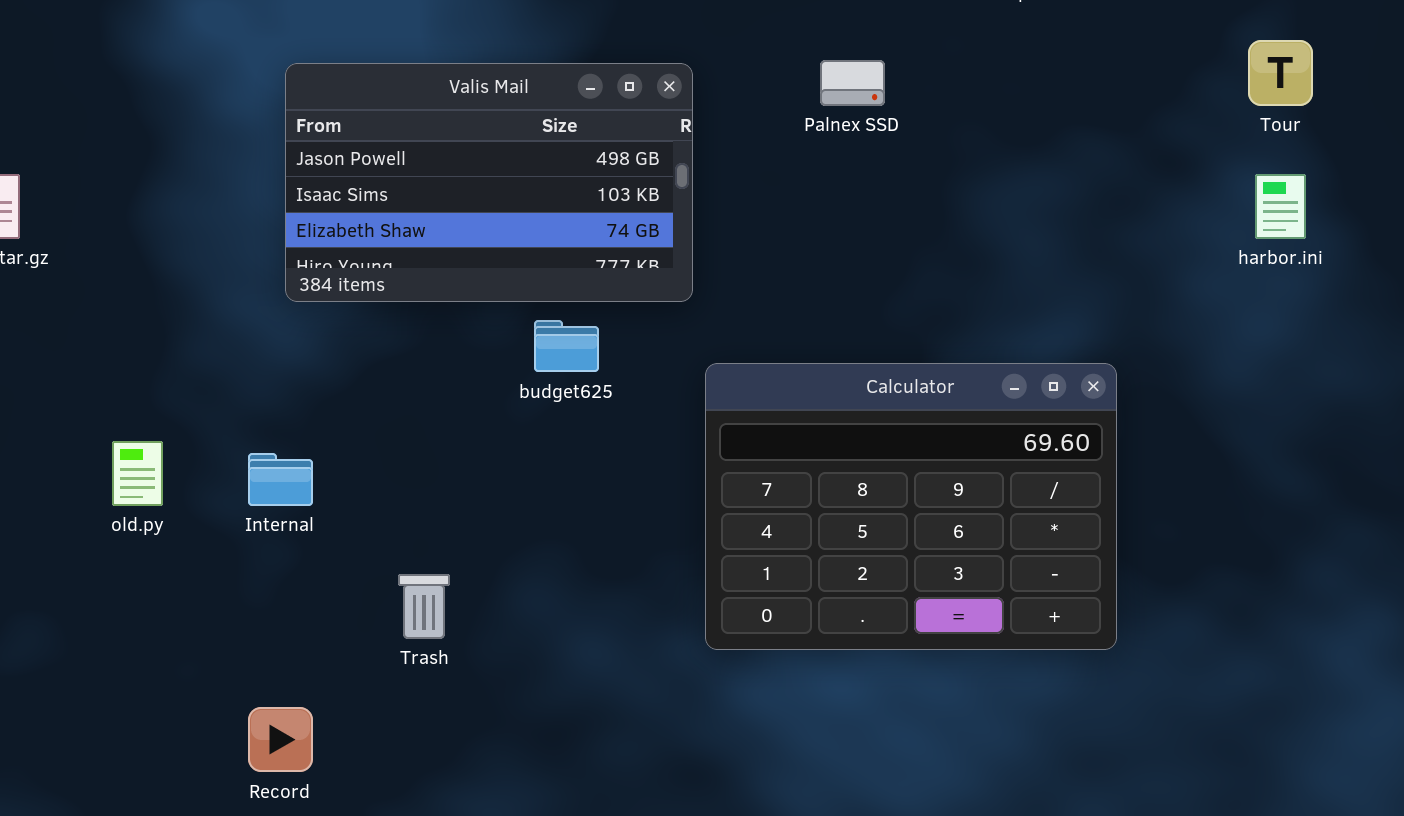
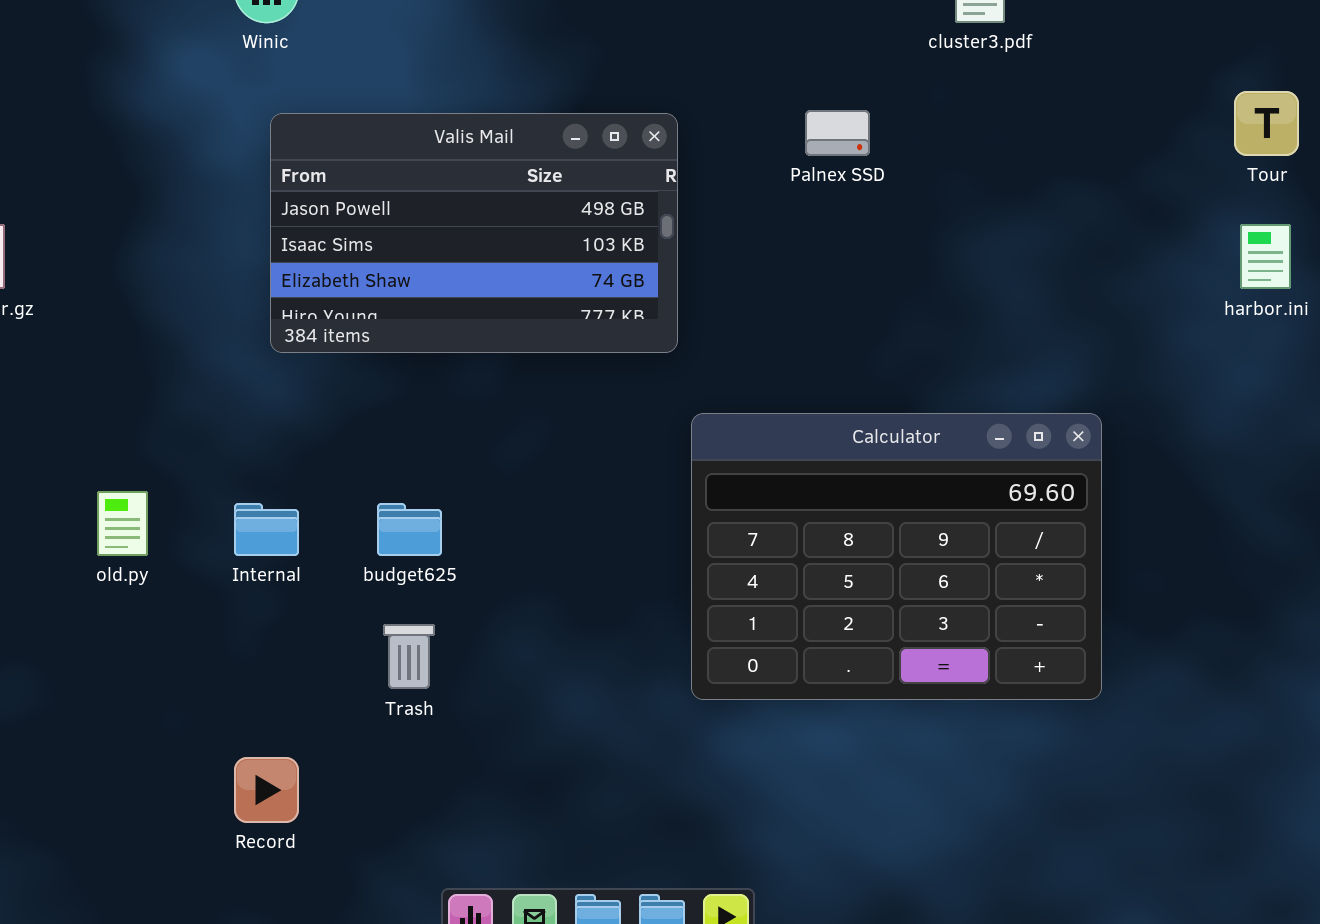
budget625: [534,320,599,372] -> [377,503,442,556], moved

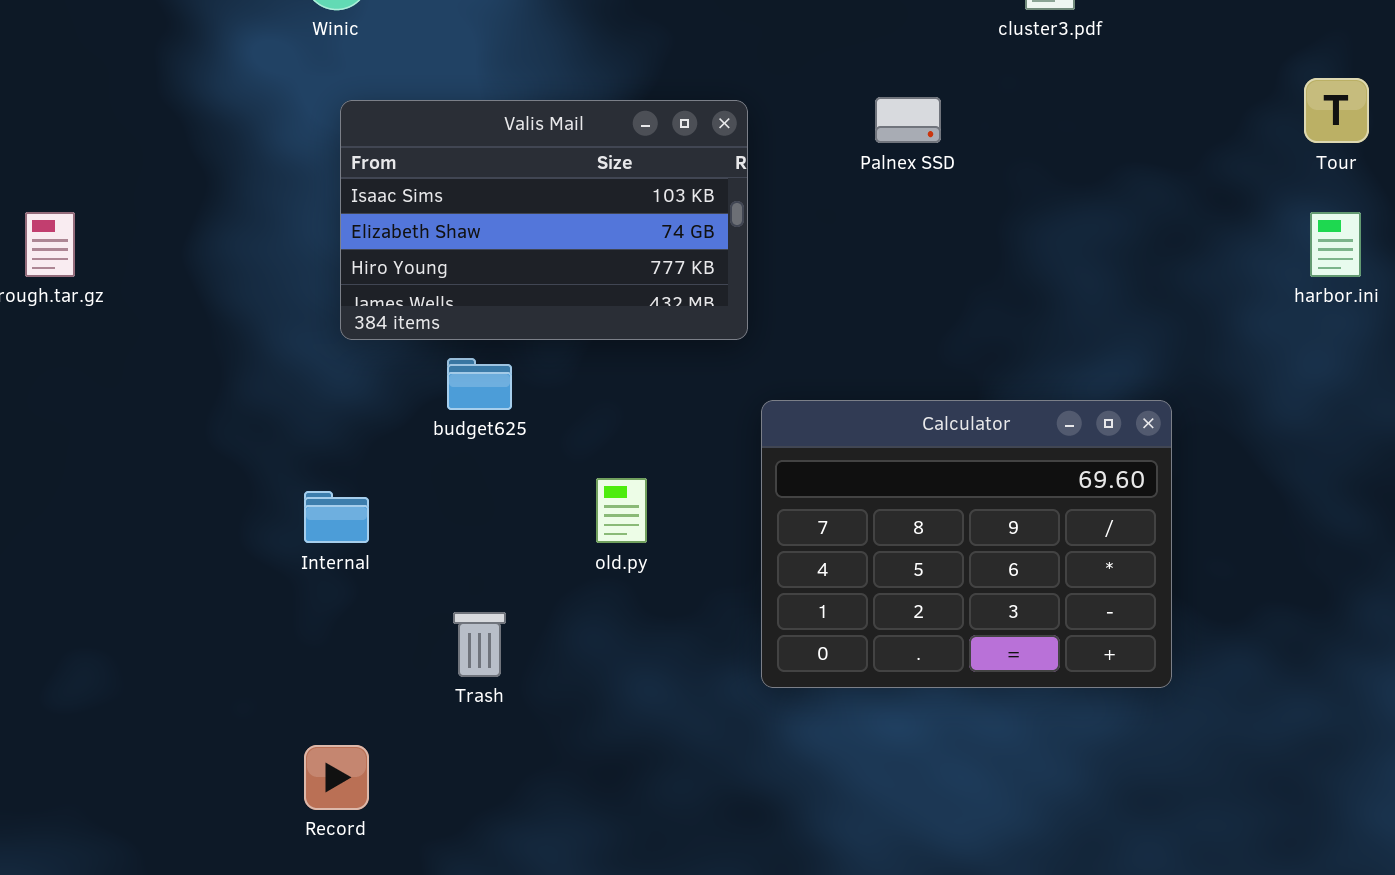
Valis Mail: [270,113,678,353] -> [340,100,748,340], scrolled down 1 row
old.py: [97,491,148,556] -> [596,478,647,543], moved
budget625: [377,503,442,556] -> [447,358,512,410], moved

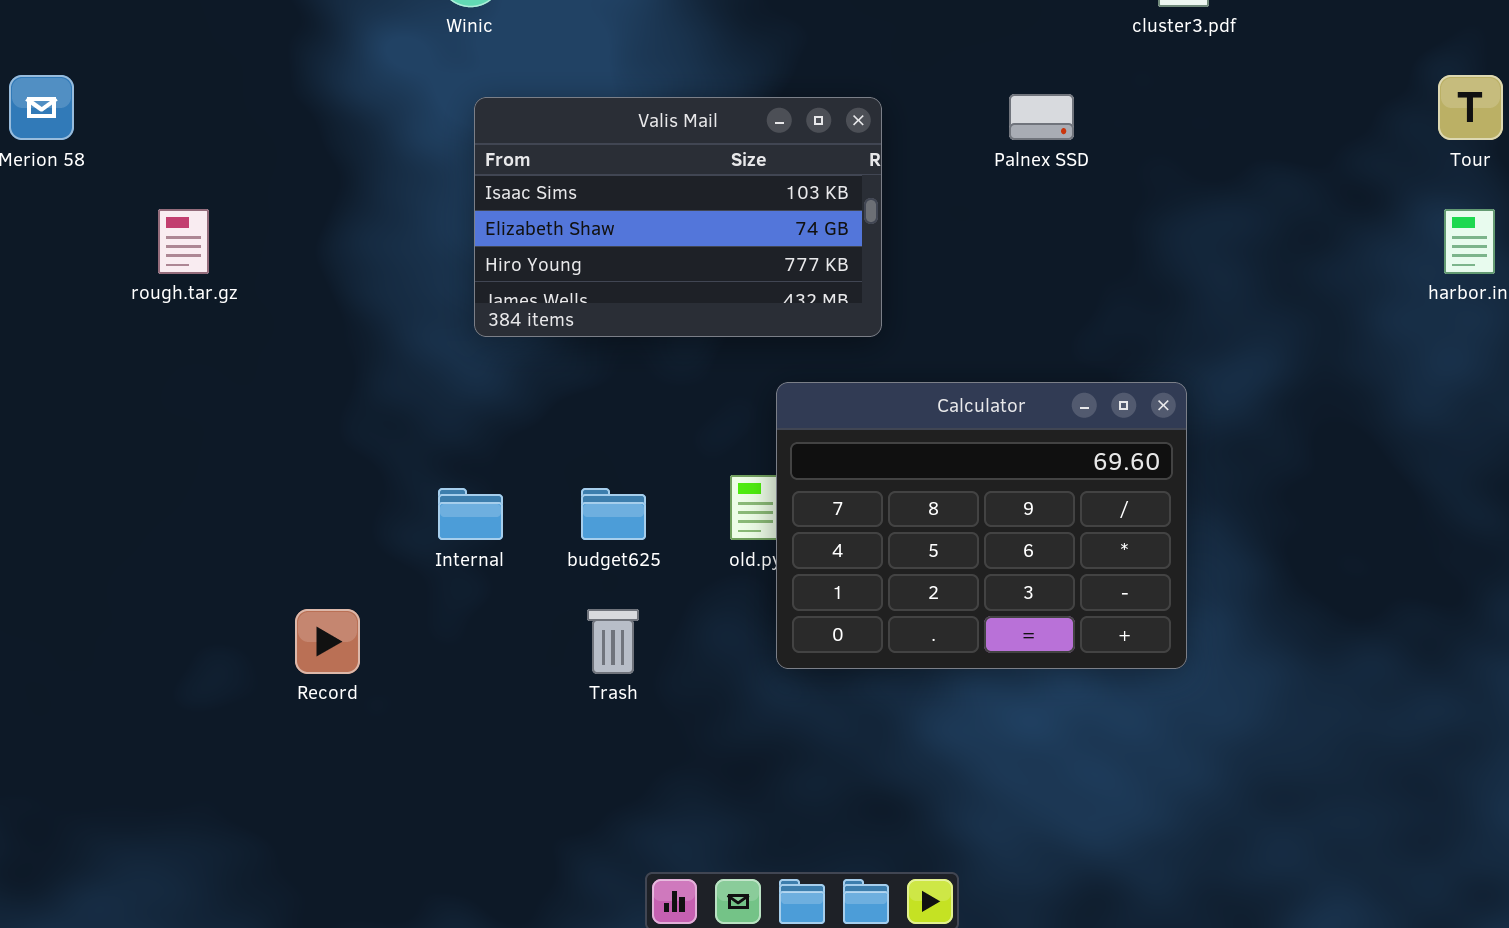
budget625: [447,358,512,410] -> [581,488,646,540], moved
Calculator: [761,400,1172,688] -> [776,382,1187,669], moved
Record: [304,745,369,810] -> [295,609,360,674], moved

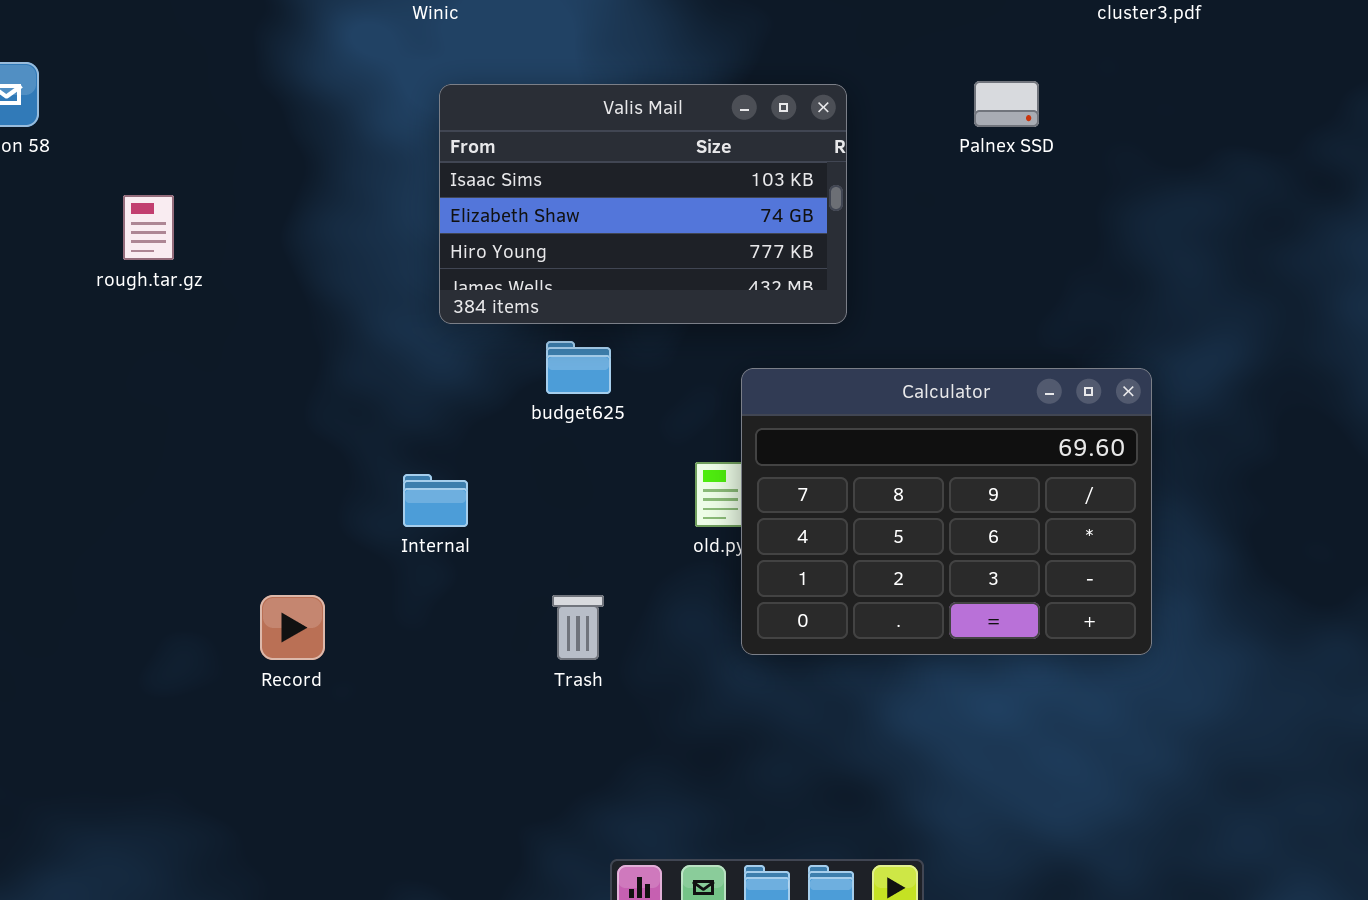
budget625: [581,488,646,540] -> [546,341,611,394], moved

